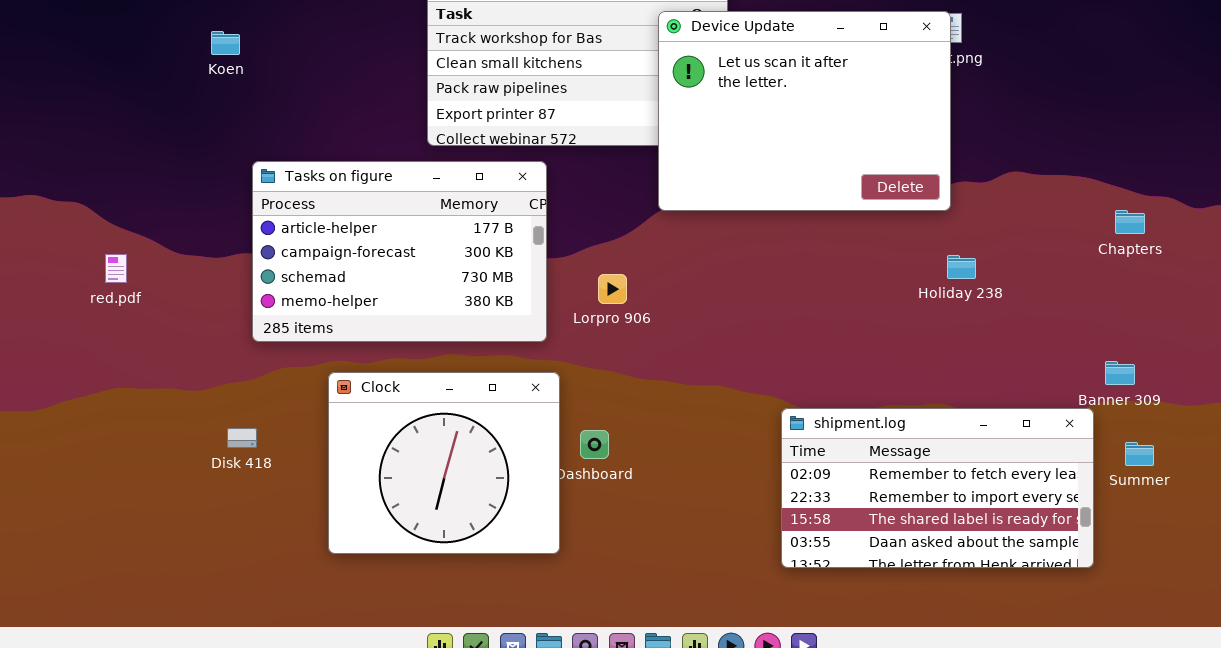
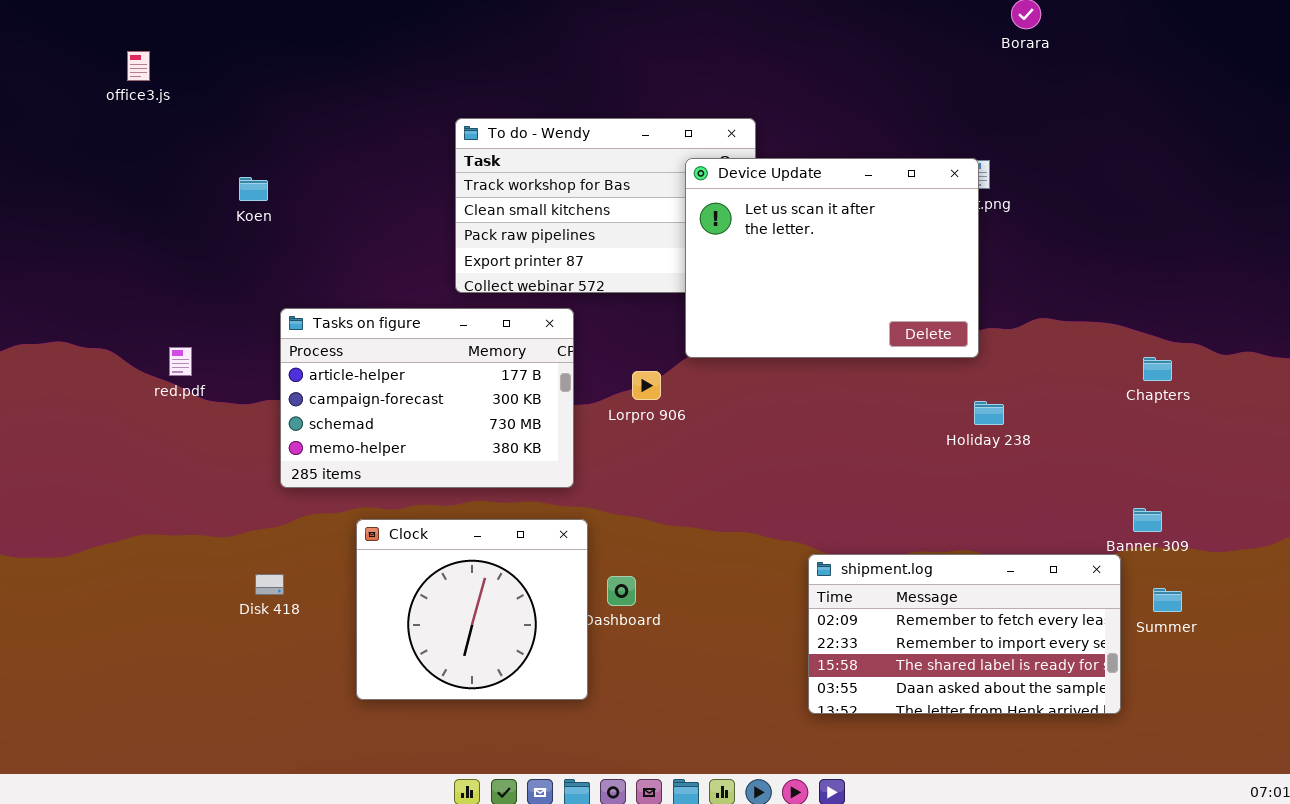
red.pdf: [105,254,127,283] -> [169,347,192,376], moved
Lorpro 906: [598,274,627,304] -> [632,371,661,400], moved

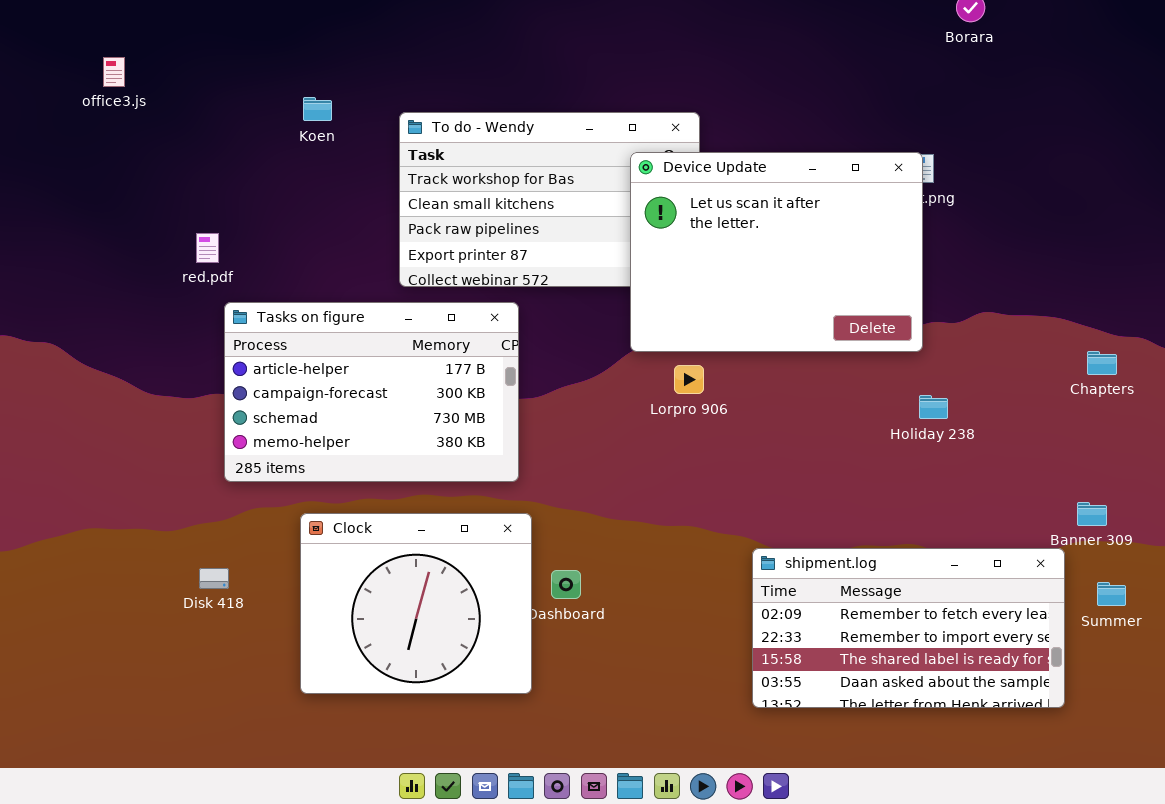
office3.js: [127,51,150,81] -> [103,57,125,87], moved
Koen: [239,177,268,201] -> [303,97,332,121], moved
red.pdf: [169,347,192,376] -> [196,233,219,263], moved
Lorpro 906: [632,371,661,400] -> [674,365,704,394], moved

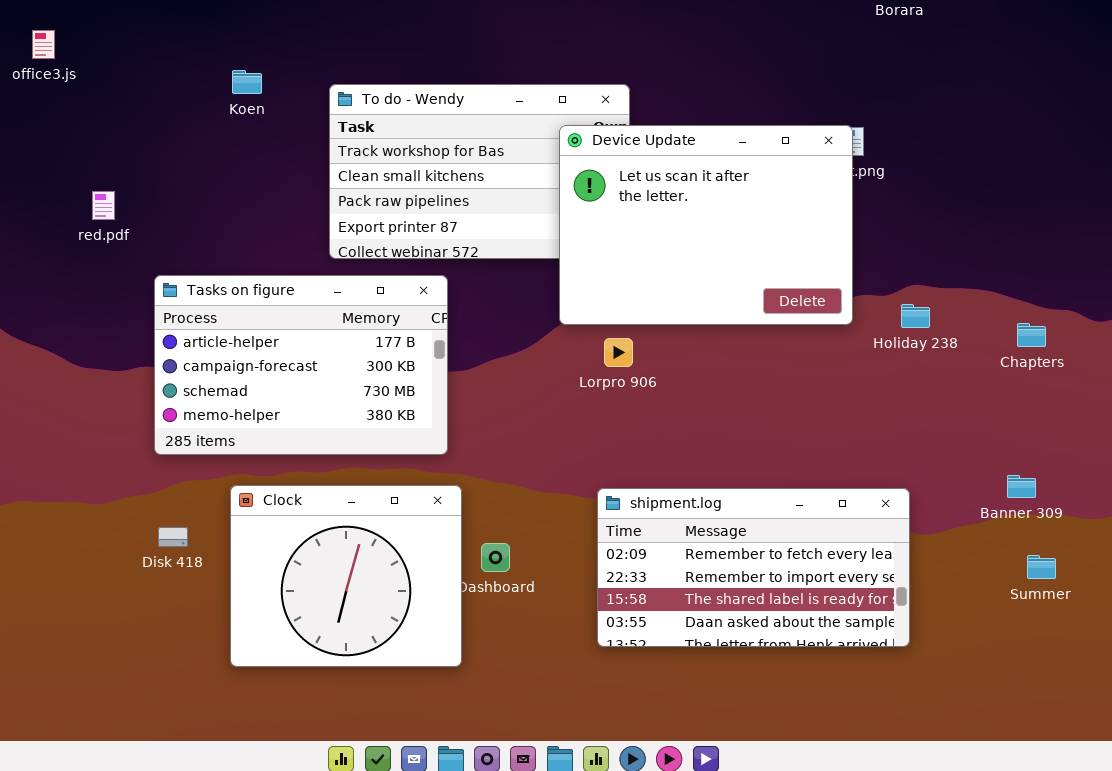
red.pdf: [196,233,219,263] -> [92,191,115,220], moved
Holiday 238: [919,395,948,419] -> [901,304,930,328], moved
shipment.log: [752,548,1065,708] -> [597,488,910,647], moved
Disk 418: [199,568,229,589] -> [158,527,188,547], moved

